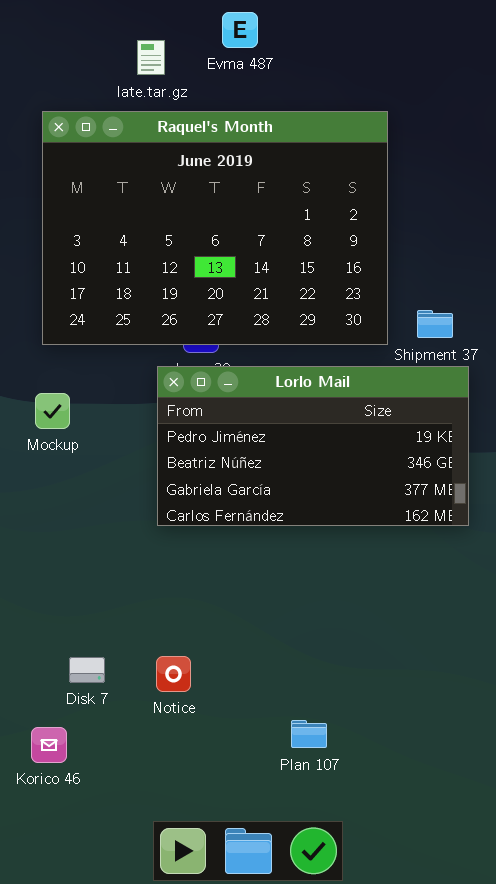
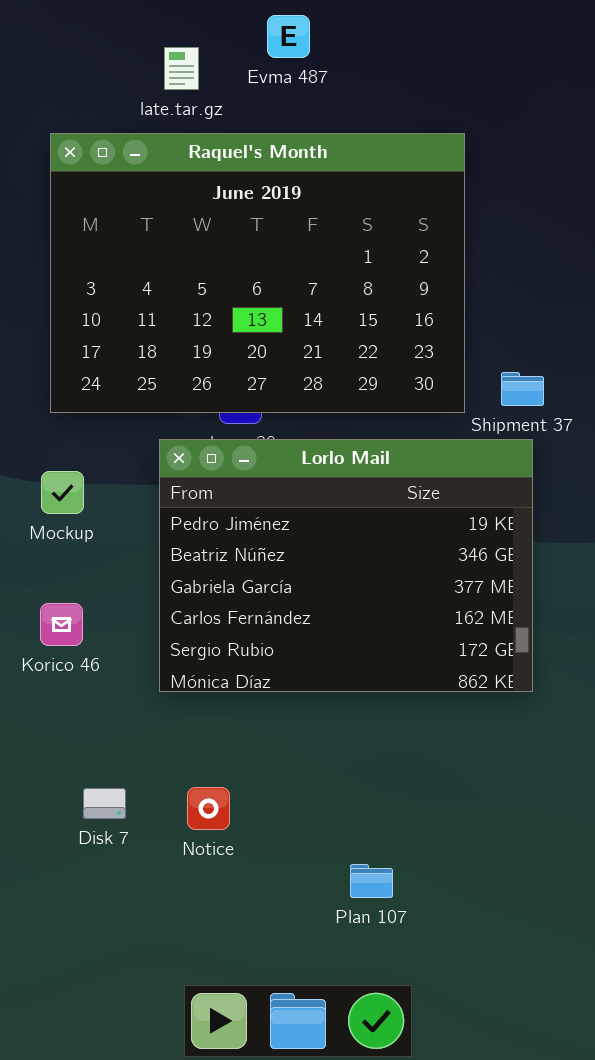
Lorlo Mail: [157,366,469,526] -> [159,439,533,692], moved, resized
Korico 46: [31,727,67,763] -> [40,603,83,646], moved

